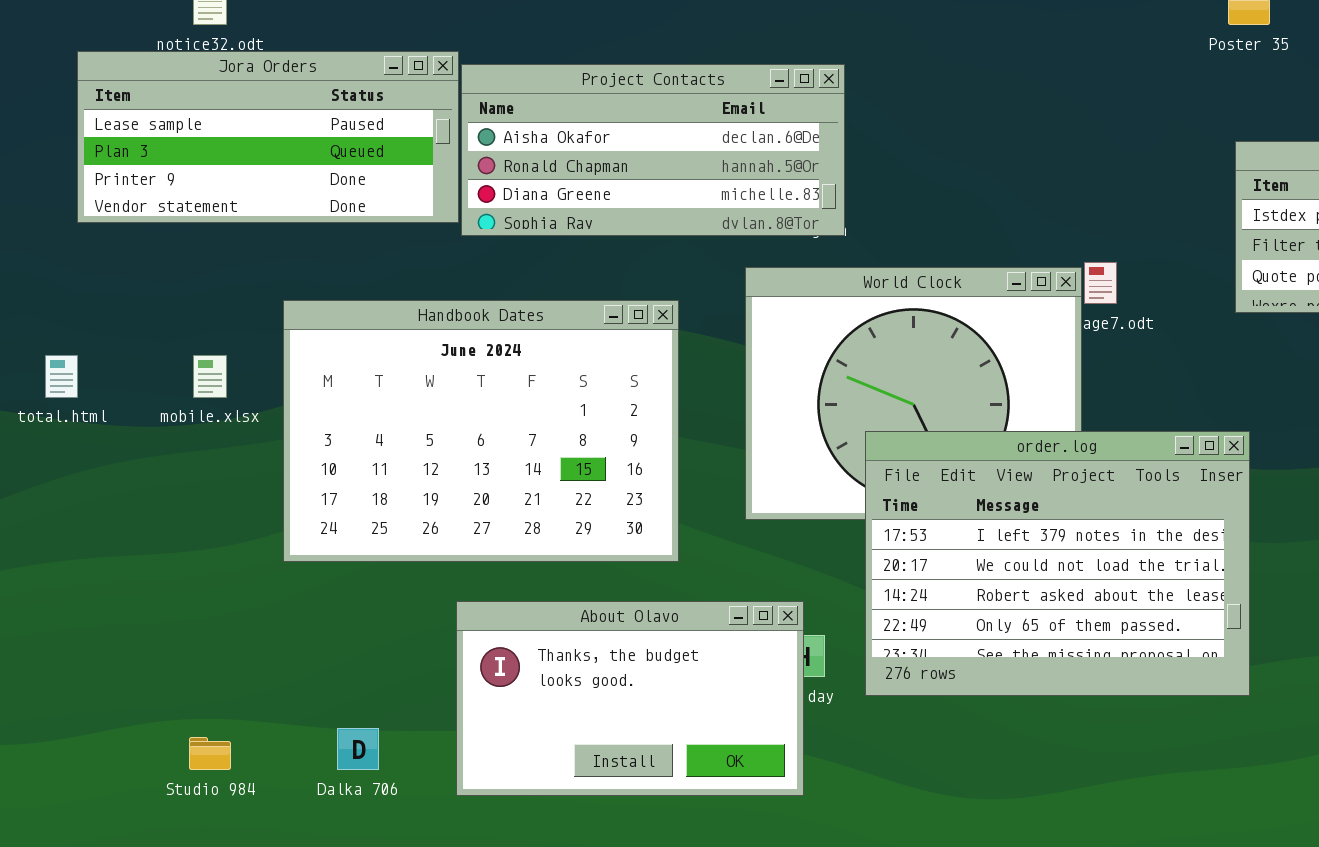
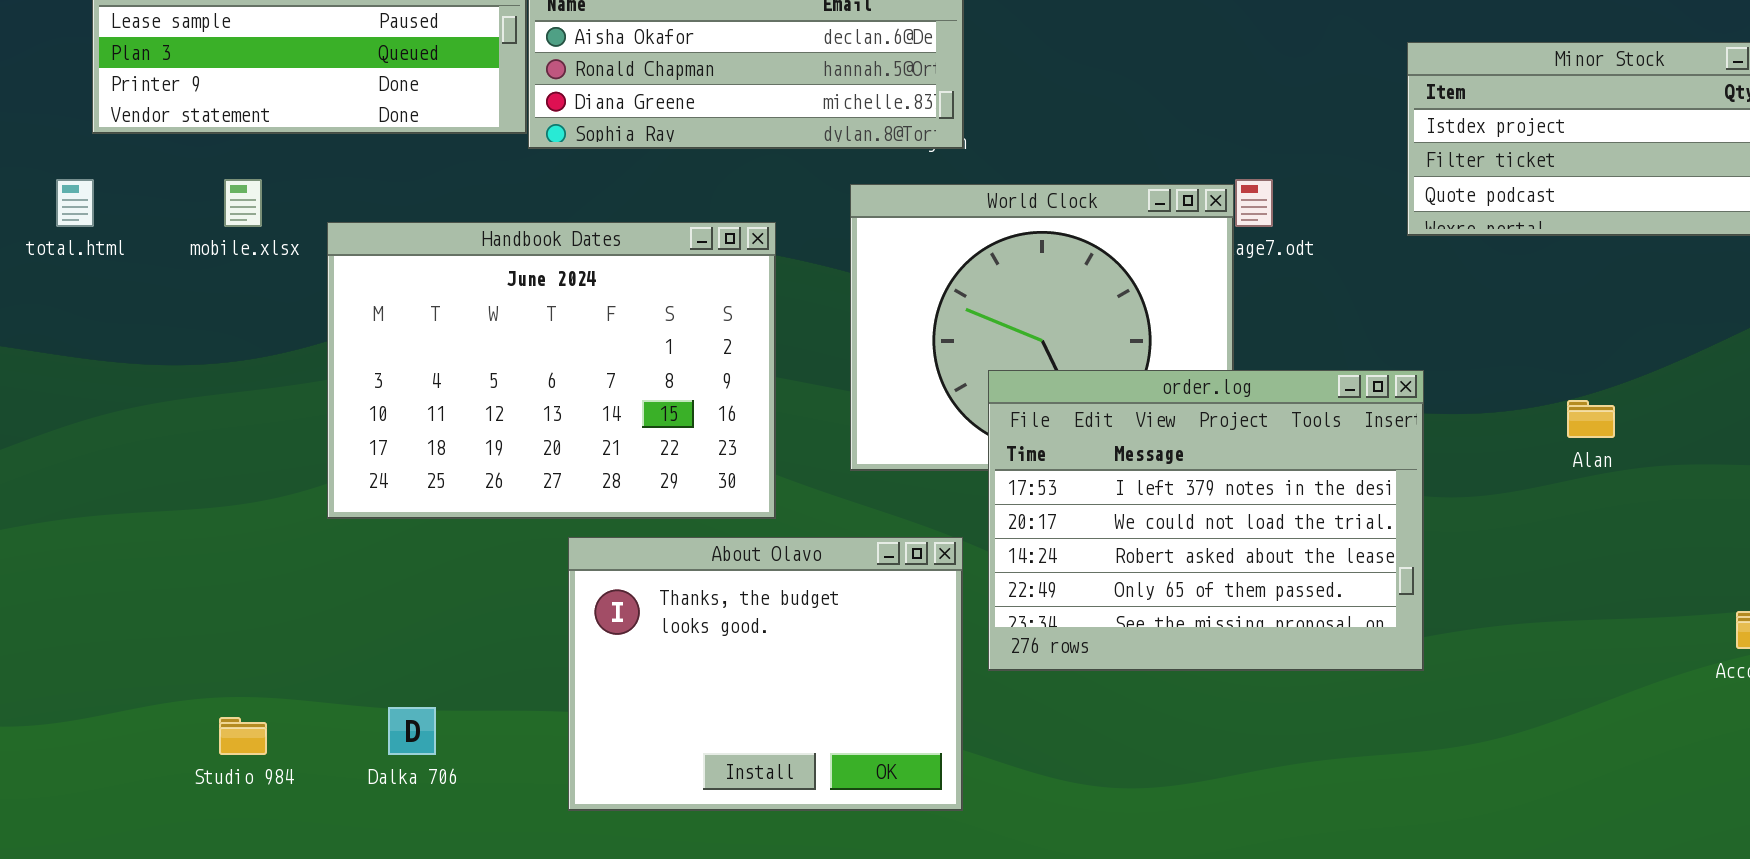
total.html: [45,355,78,398] -> [56,179,94,227], moved
mobile.xlsx: [193,355,227,398] -> [224,179,262,227], moved
About Olavo: [456,601,804,796] -> [568,537,963,811], moved, resized

